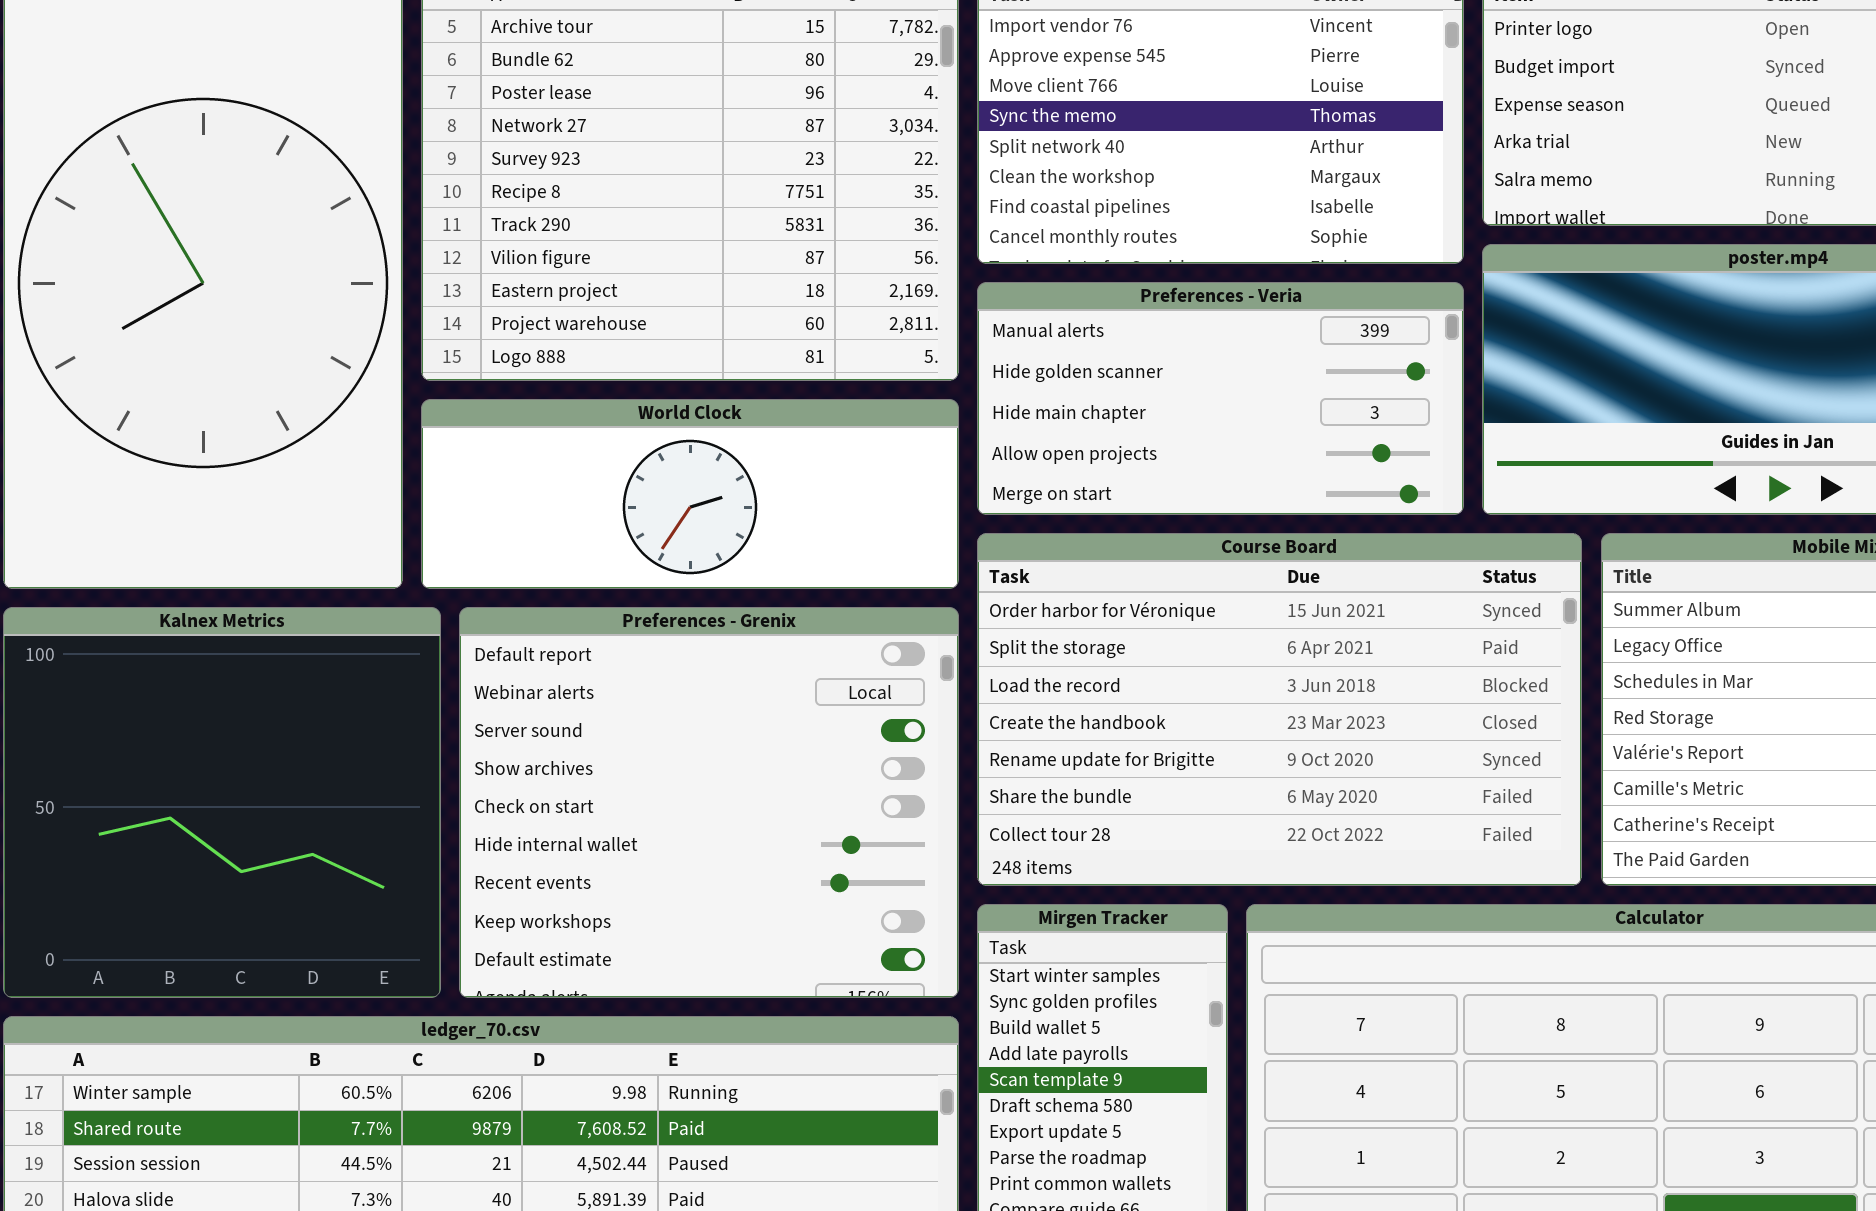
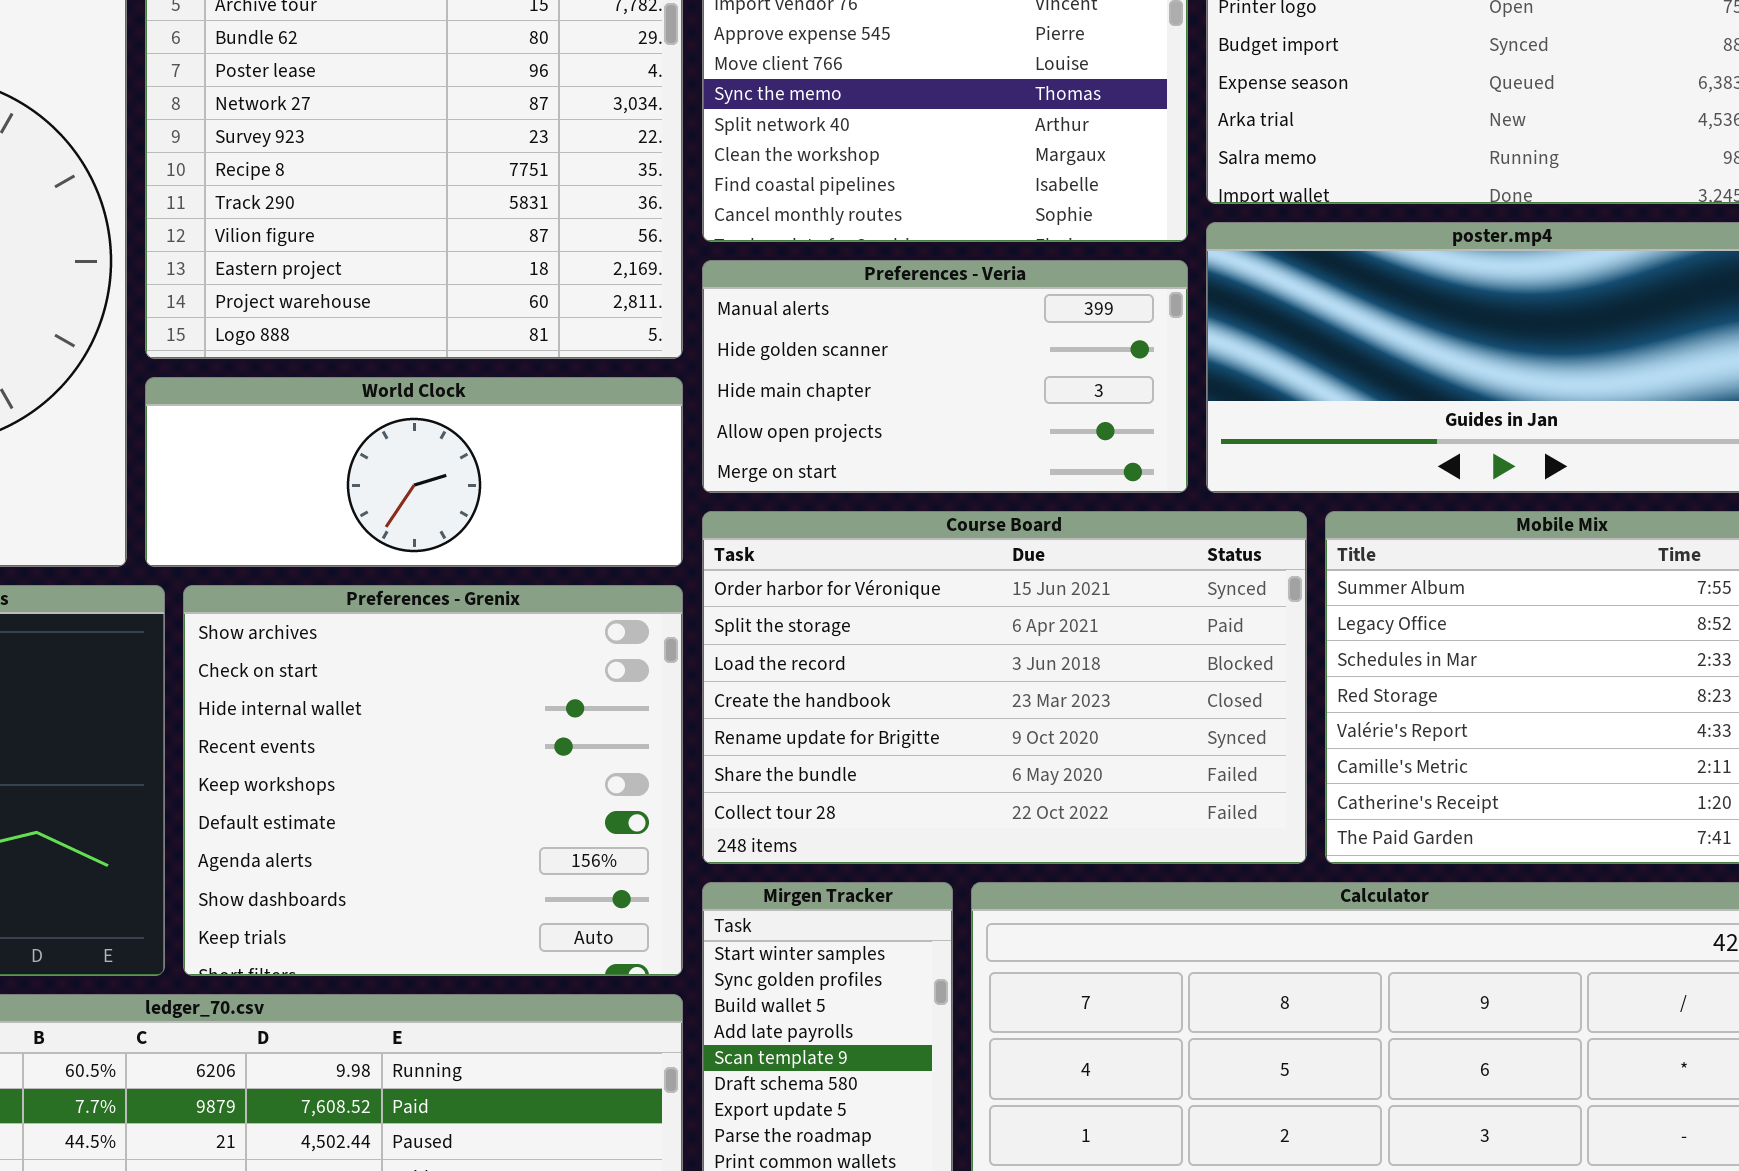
Preferences - Grenix: [459,607,959,998] -> [183,585,683,976], scrolled down 3 rows

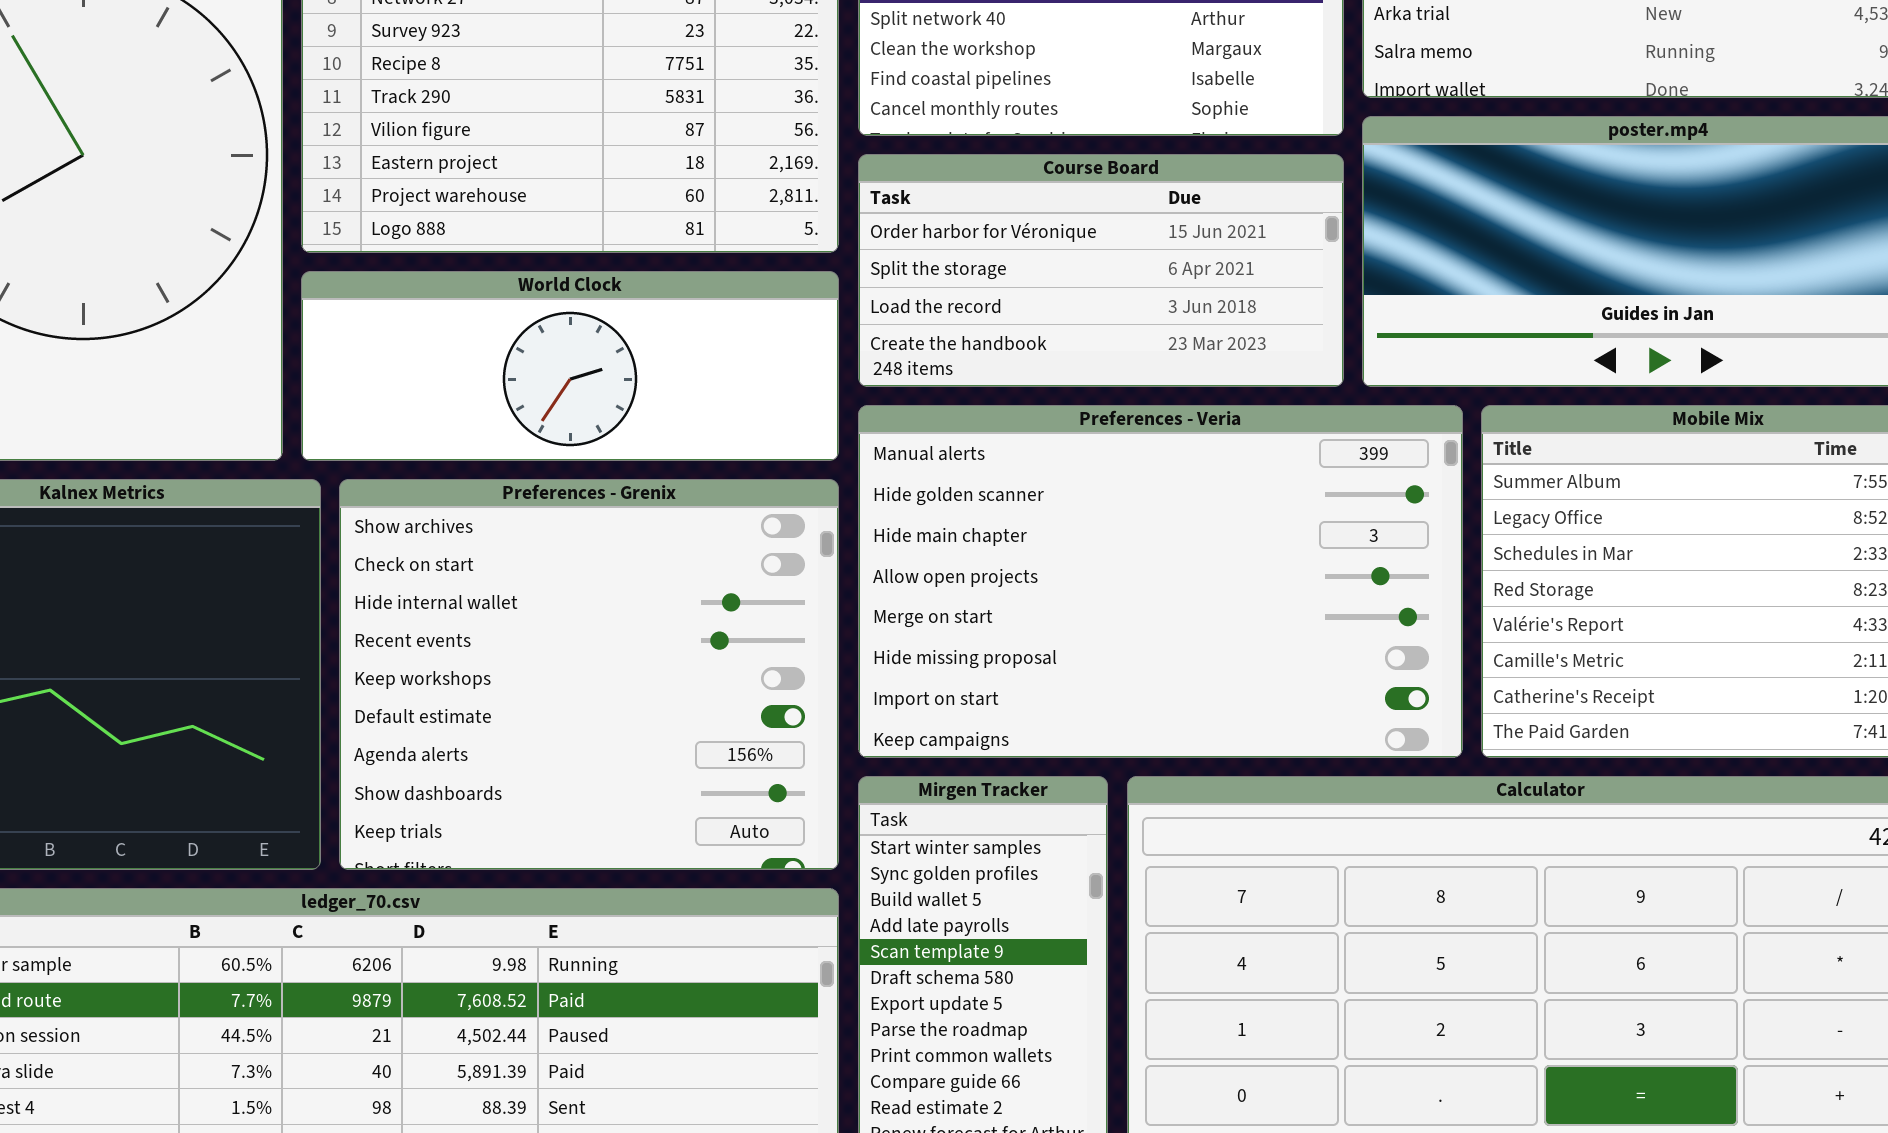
Preferences - Veria: [702,260,1188,493] -> [858,405,1463,758], moved, resized
Course Board: [702,511,1307,864] -> [858,154,1344,387], moved, resized

